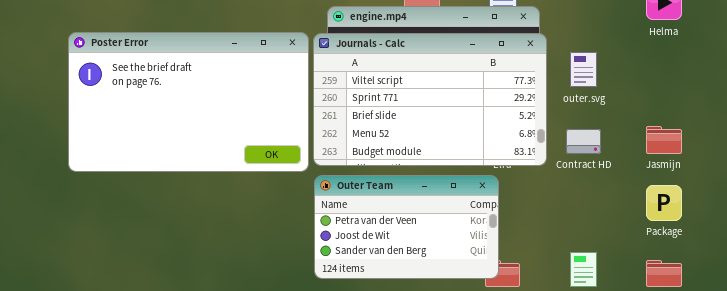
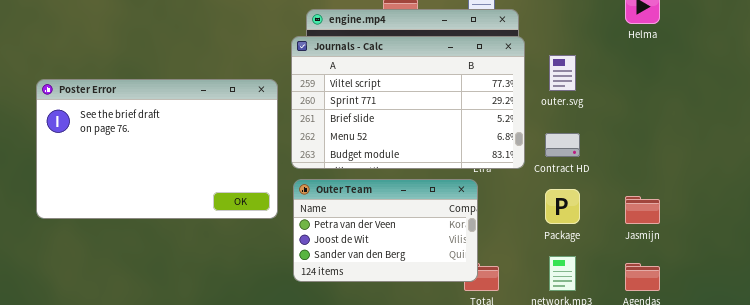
Poster Error: [68,32,309,172] -> [36,79,278,219], moved
Jasmijn: [646,126,682,154] -> [625,196,660,224], moved
Package: [646,185,682,221] -> [545,189,580,224], moved

